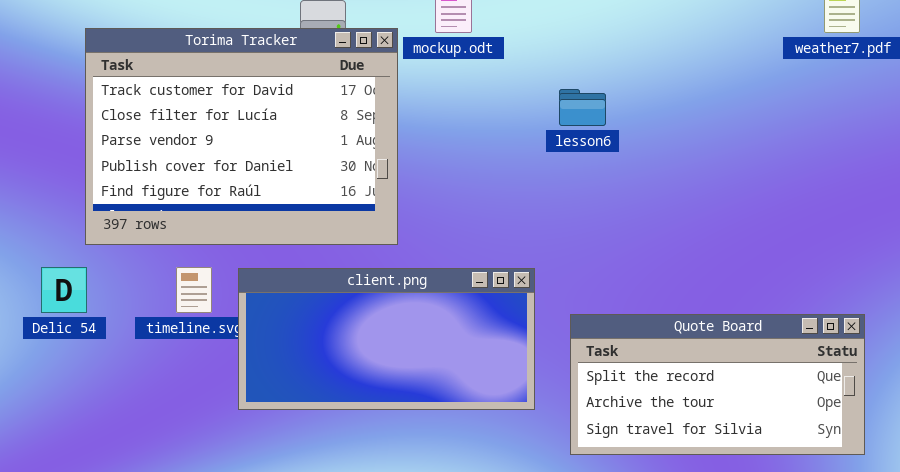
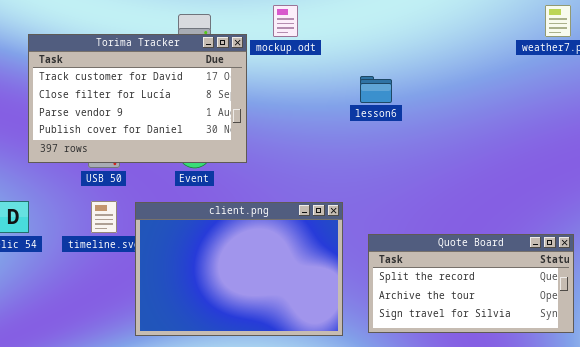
Torima Tracker: [85,28,398,245] -> [28,34,247,163], resized
client.png: [238,268,535,410] -> [135,202,343,336], resized

